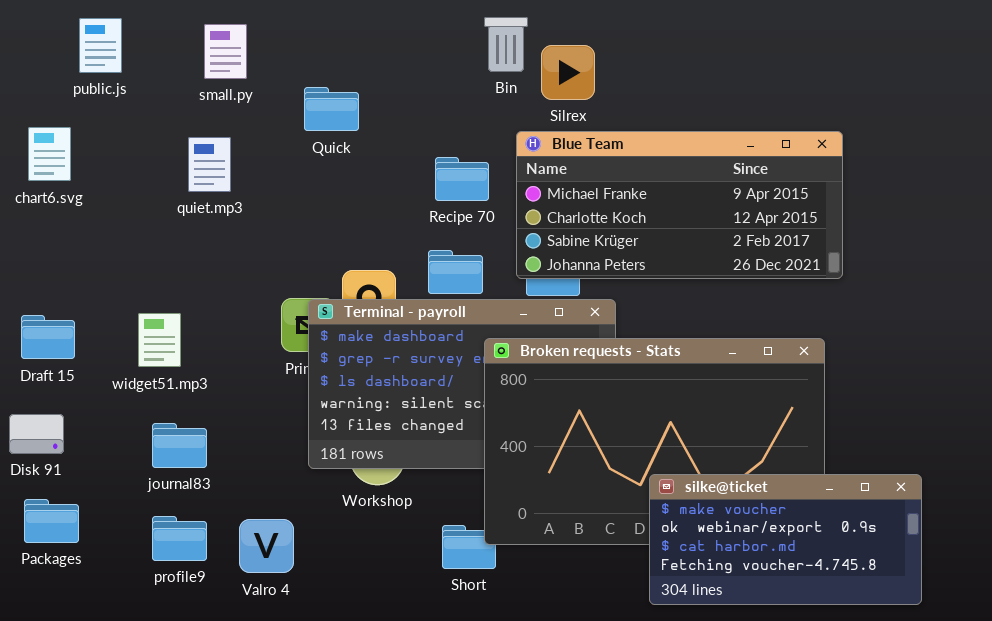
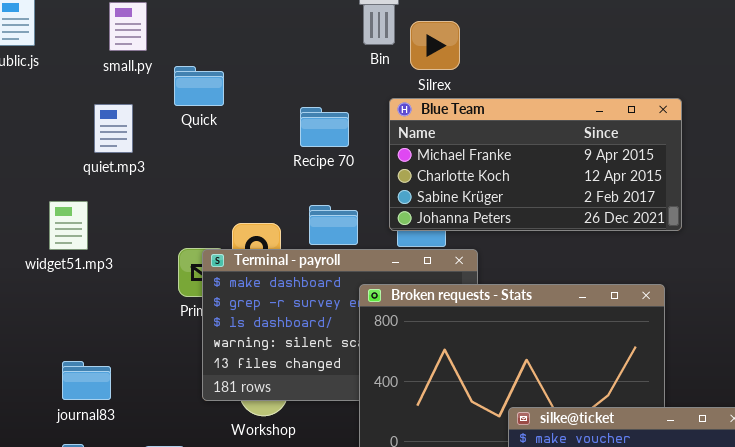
Quick: [304,87,359,131] -> [174,66,224,106], moved
Recipe 70: [435,157,489,201] -> [300,107,349,147], moved
widget51.mp3: [138,313,181,367] -> [49,201,88,250], moved

